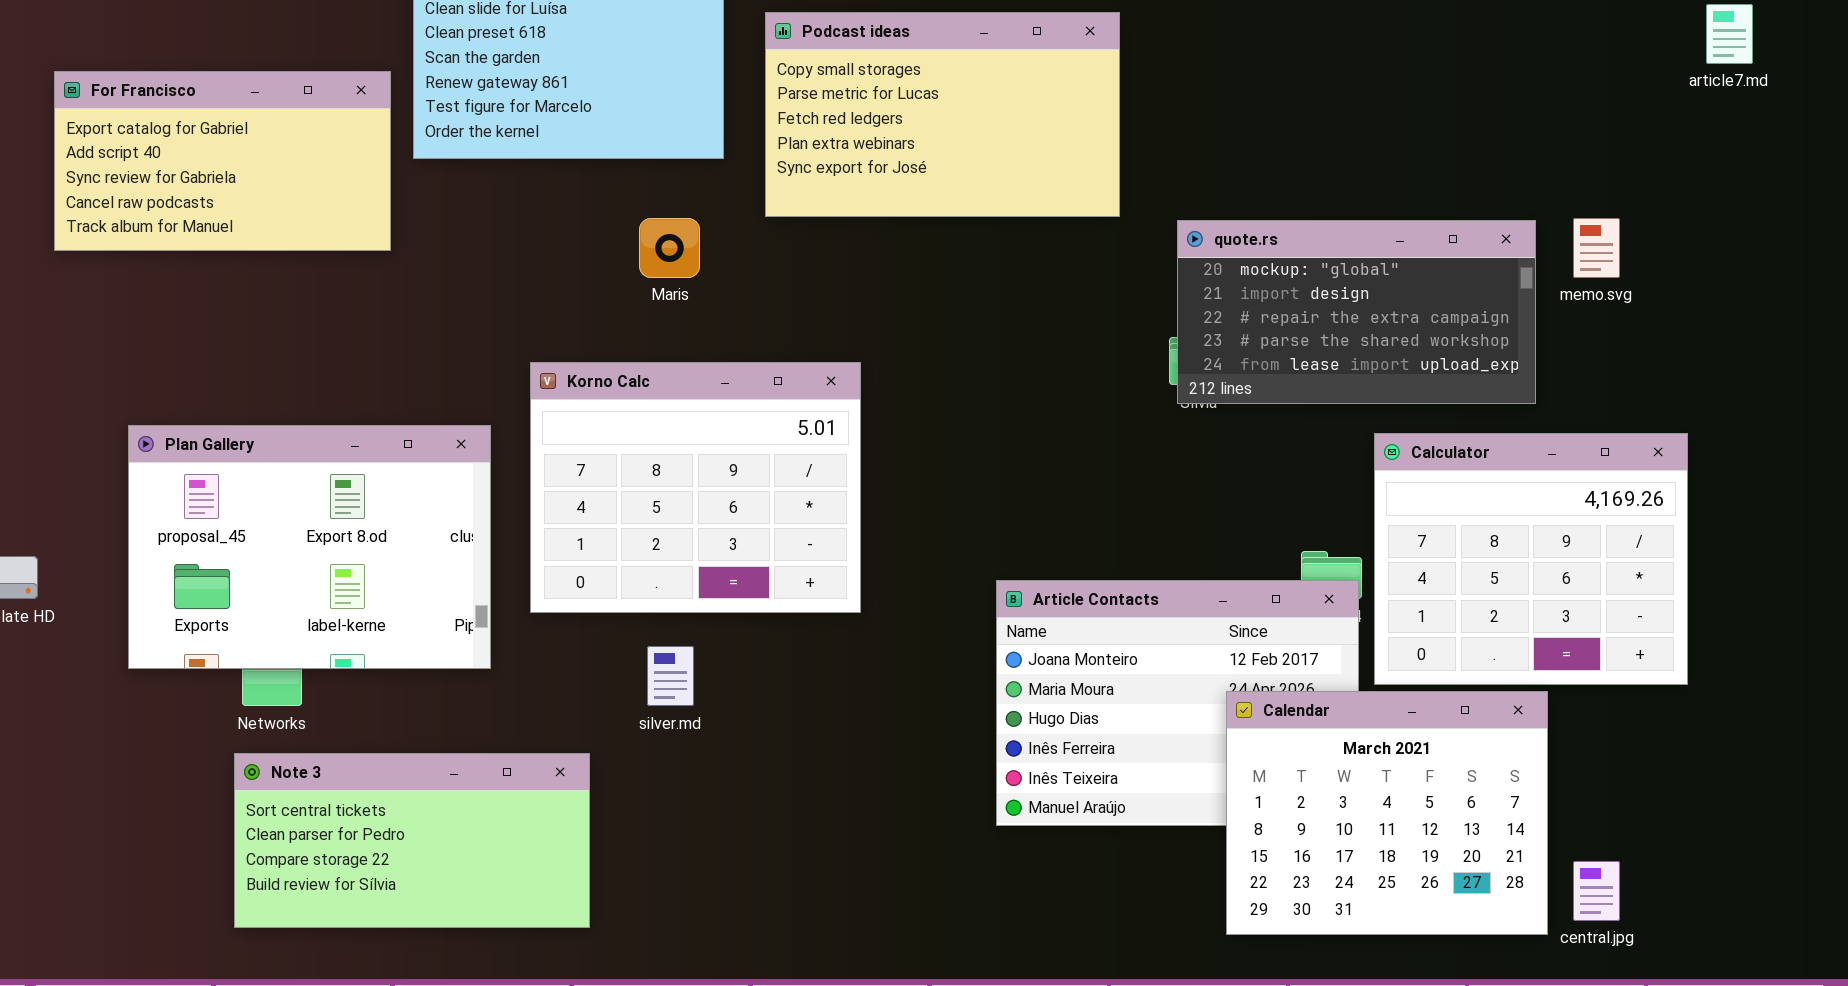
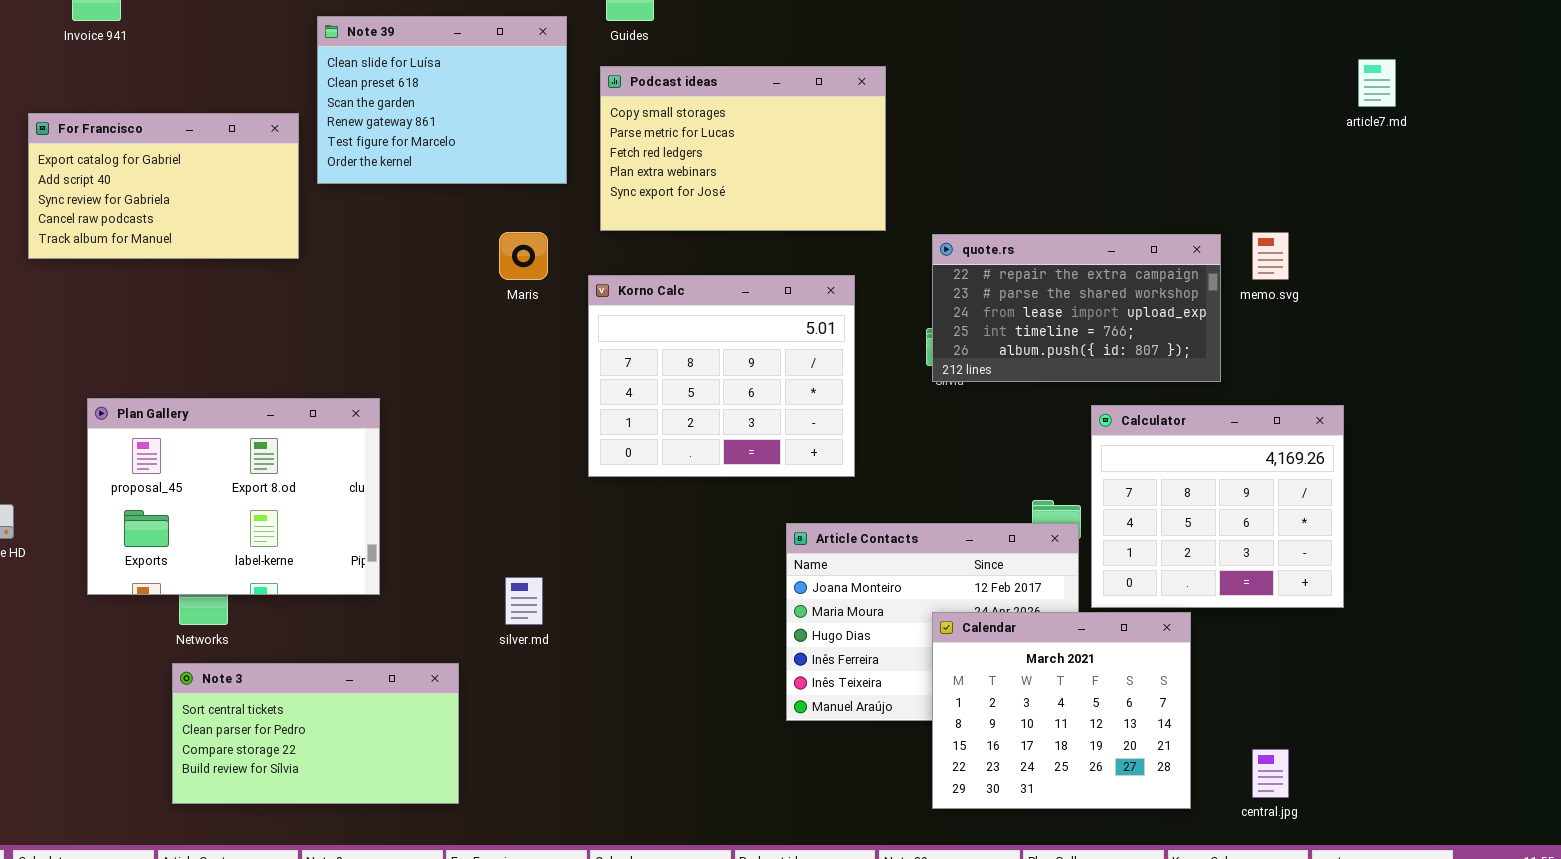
quote.rs: [1177,220,1536,404] -> [932,234,1221,382], scrolled down 2 rows
Korno Calc: [530,362,861,613] -> [588,275,855,477], moved
Calendar: [1226,691,1548,935] -> [932,612,1191,809], moved

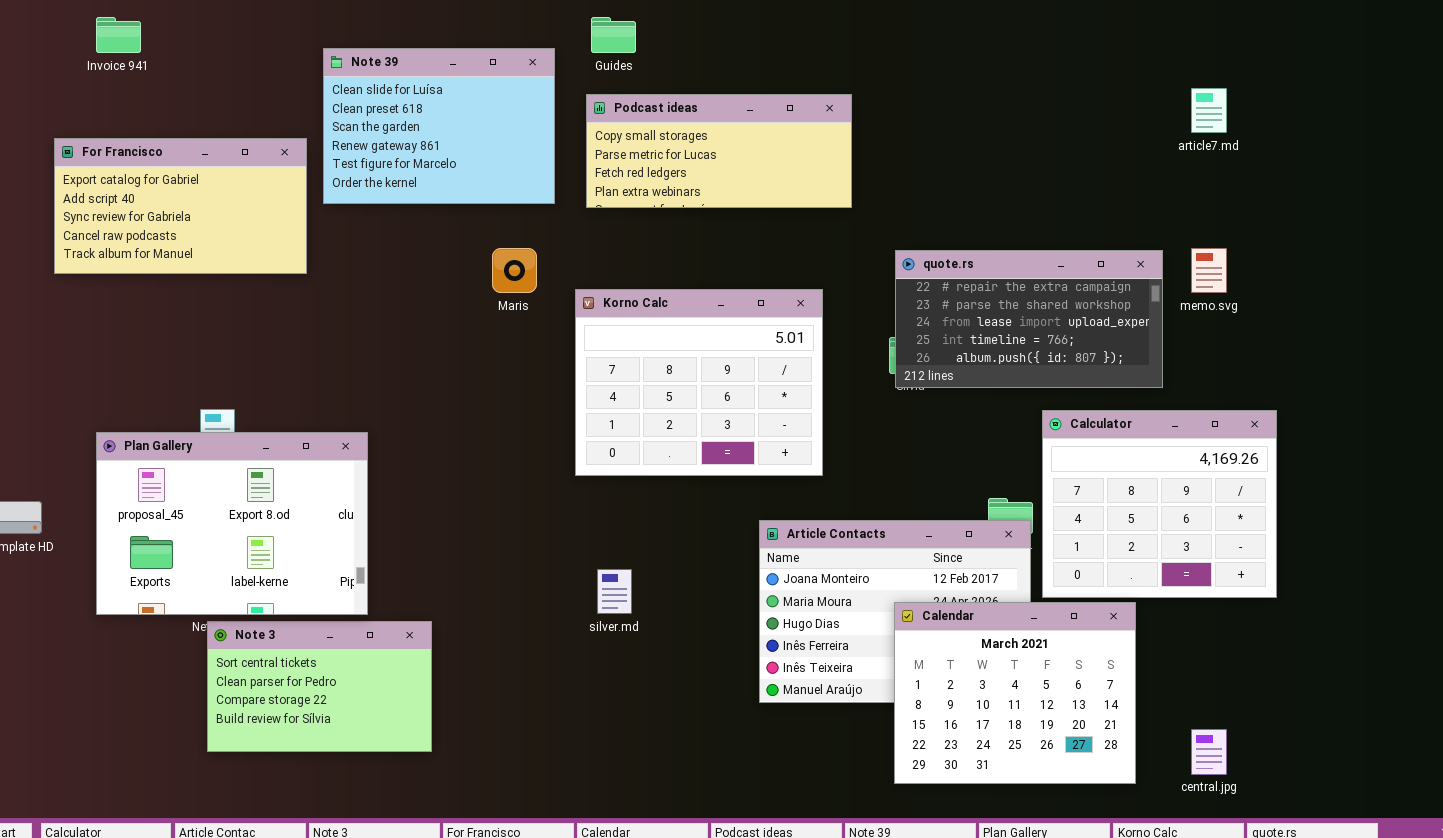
article7.md: [1358,59,1396,107] -> [1191,88,1227,133], moved
Podcast ideas: [600,66,886,231] -> [586,94,852,208], resized
Plan Gallery: [87,398,380,595] -> [96,432,368,615], moved
silver.md: [505,577,543,625] -> [597,569,632,614], moved
Note 3: [172,663,459,804] -> [207,621,432,752], moved, resized

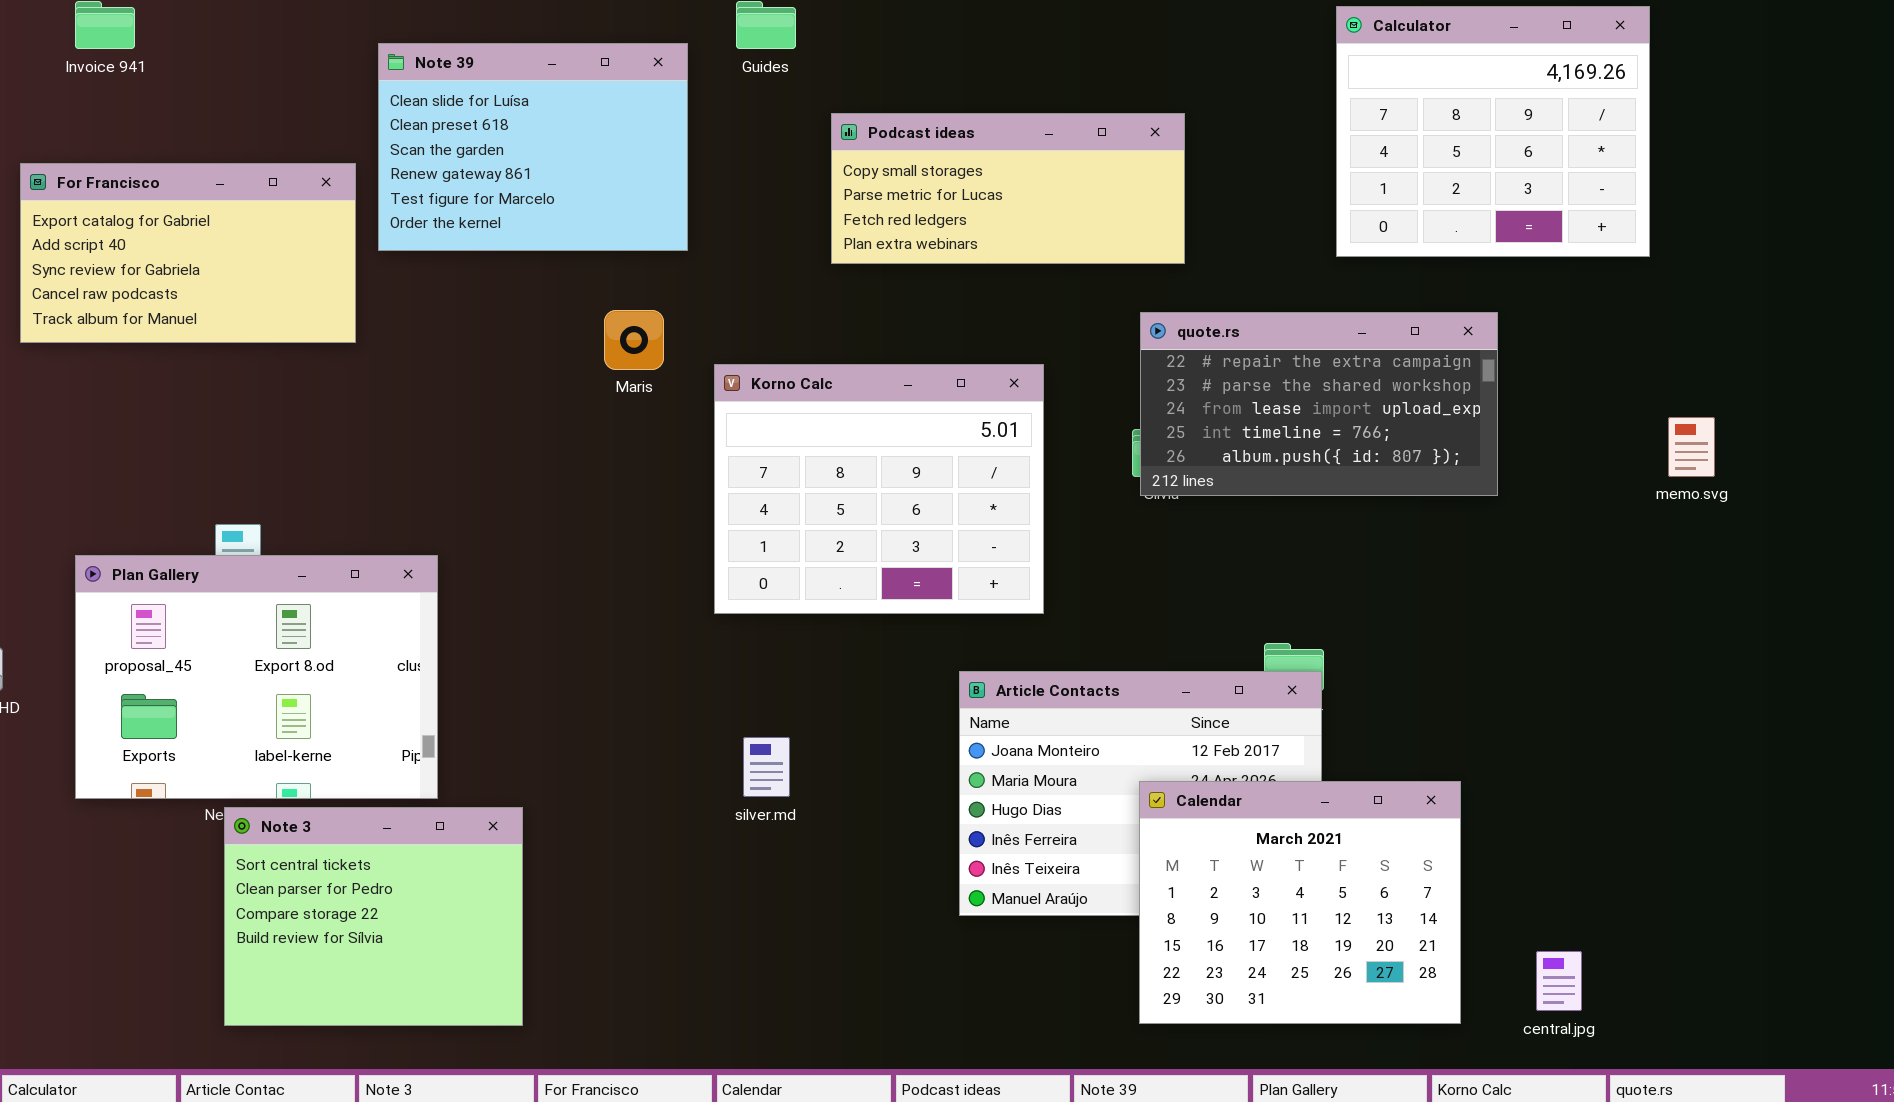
Podcast ideas: [586,94,852,208] -> [831,113,1185,264], moved
memo.svg: [1191,248,1227,293] -> [1668,417,1715,477], moved
Calculator: [1042,410,1277,598] -> [1336,6,1650,257], moved
Note 3: [207,621,432,752] -> [224,807,523,1026], resized

